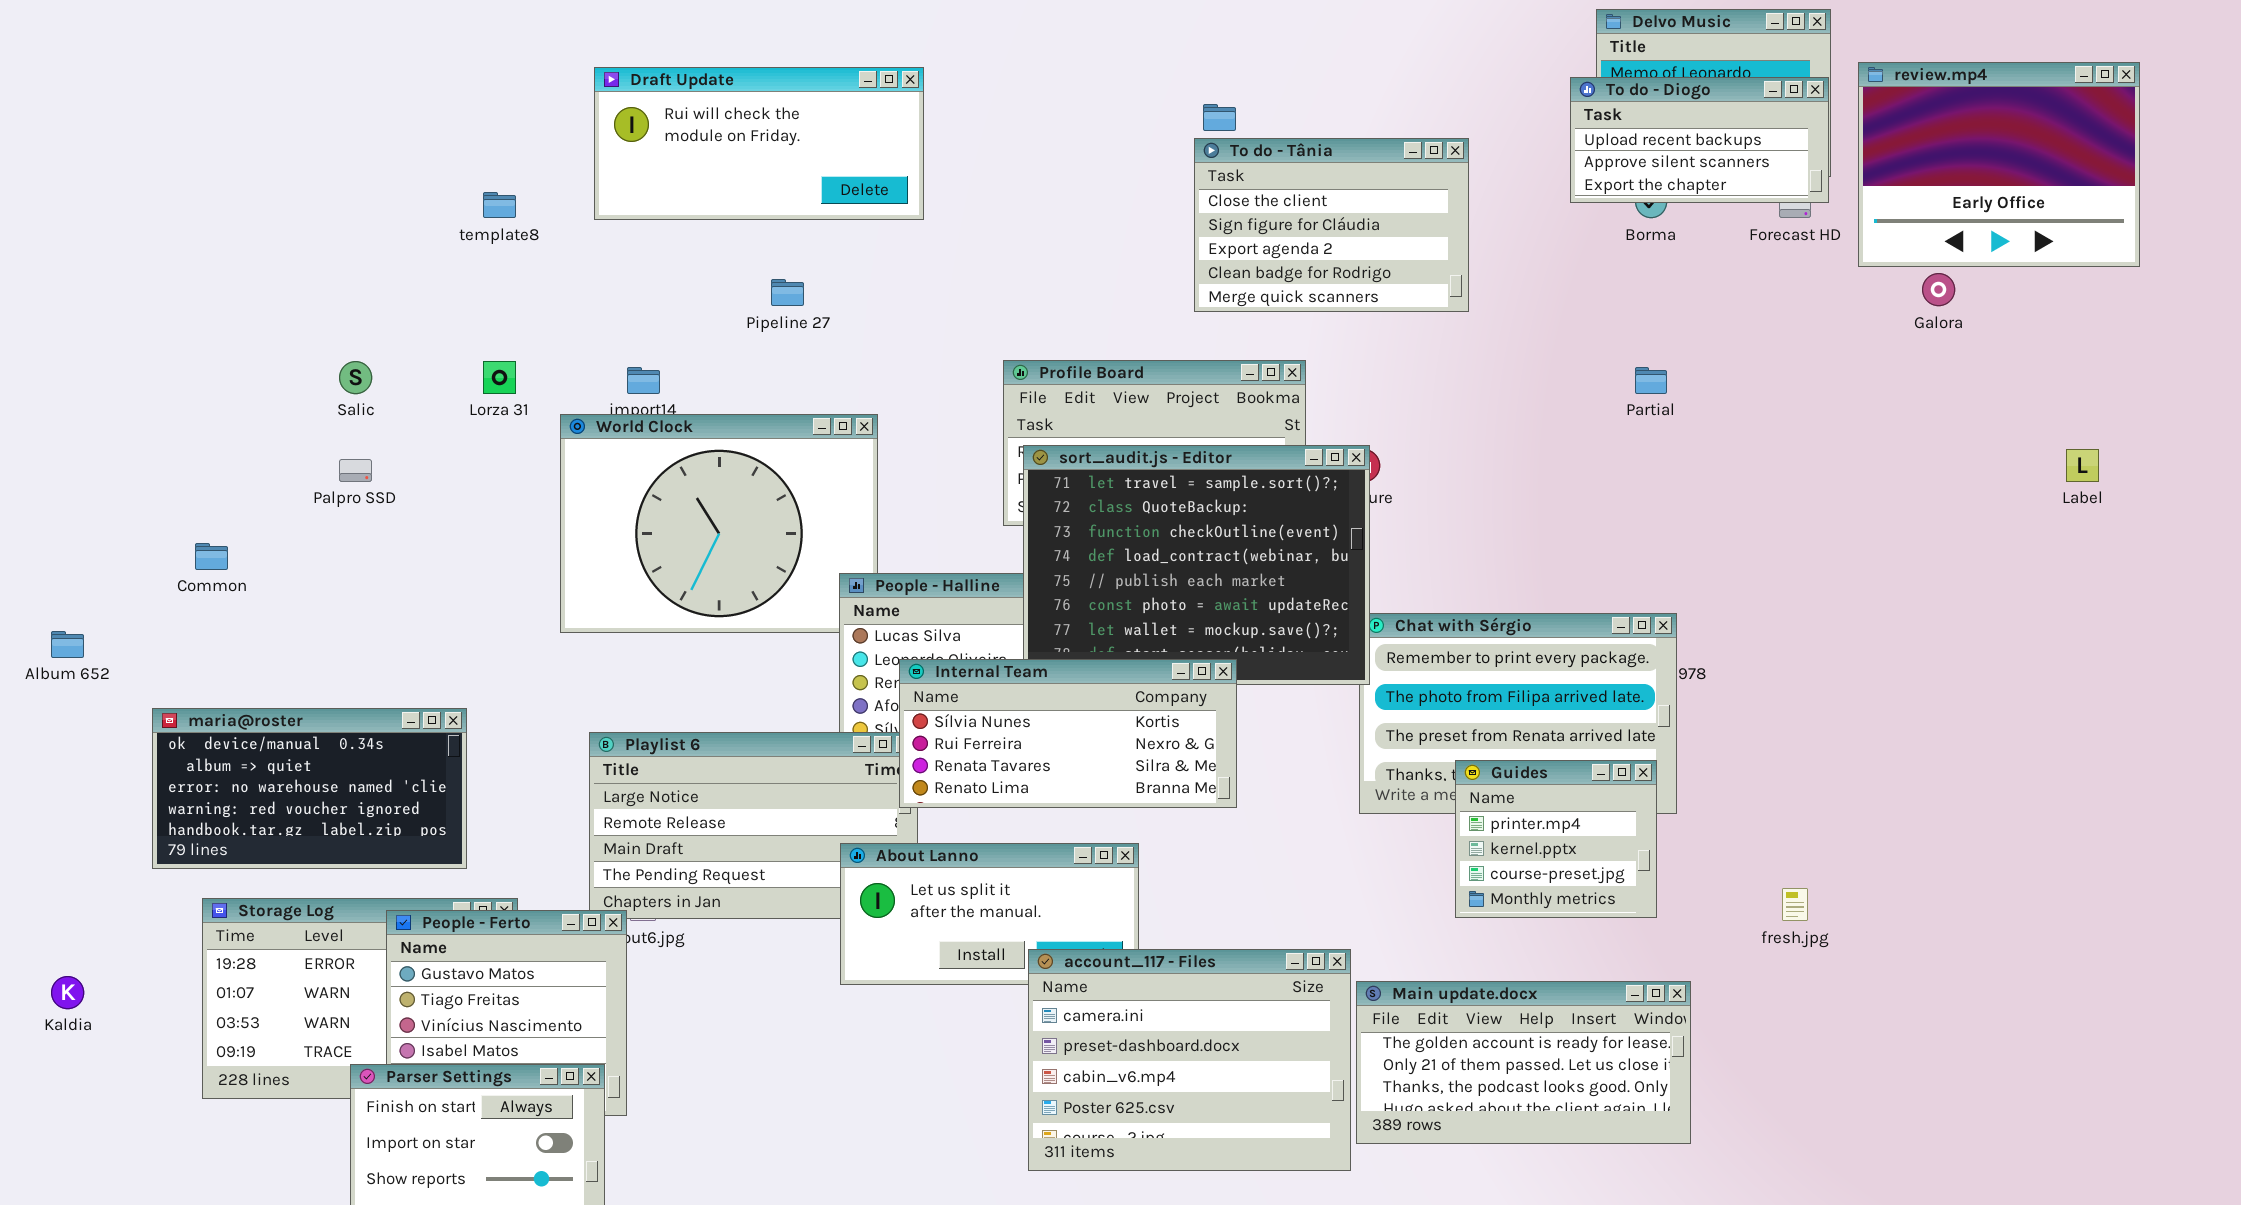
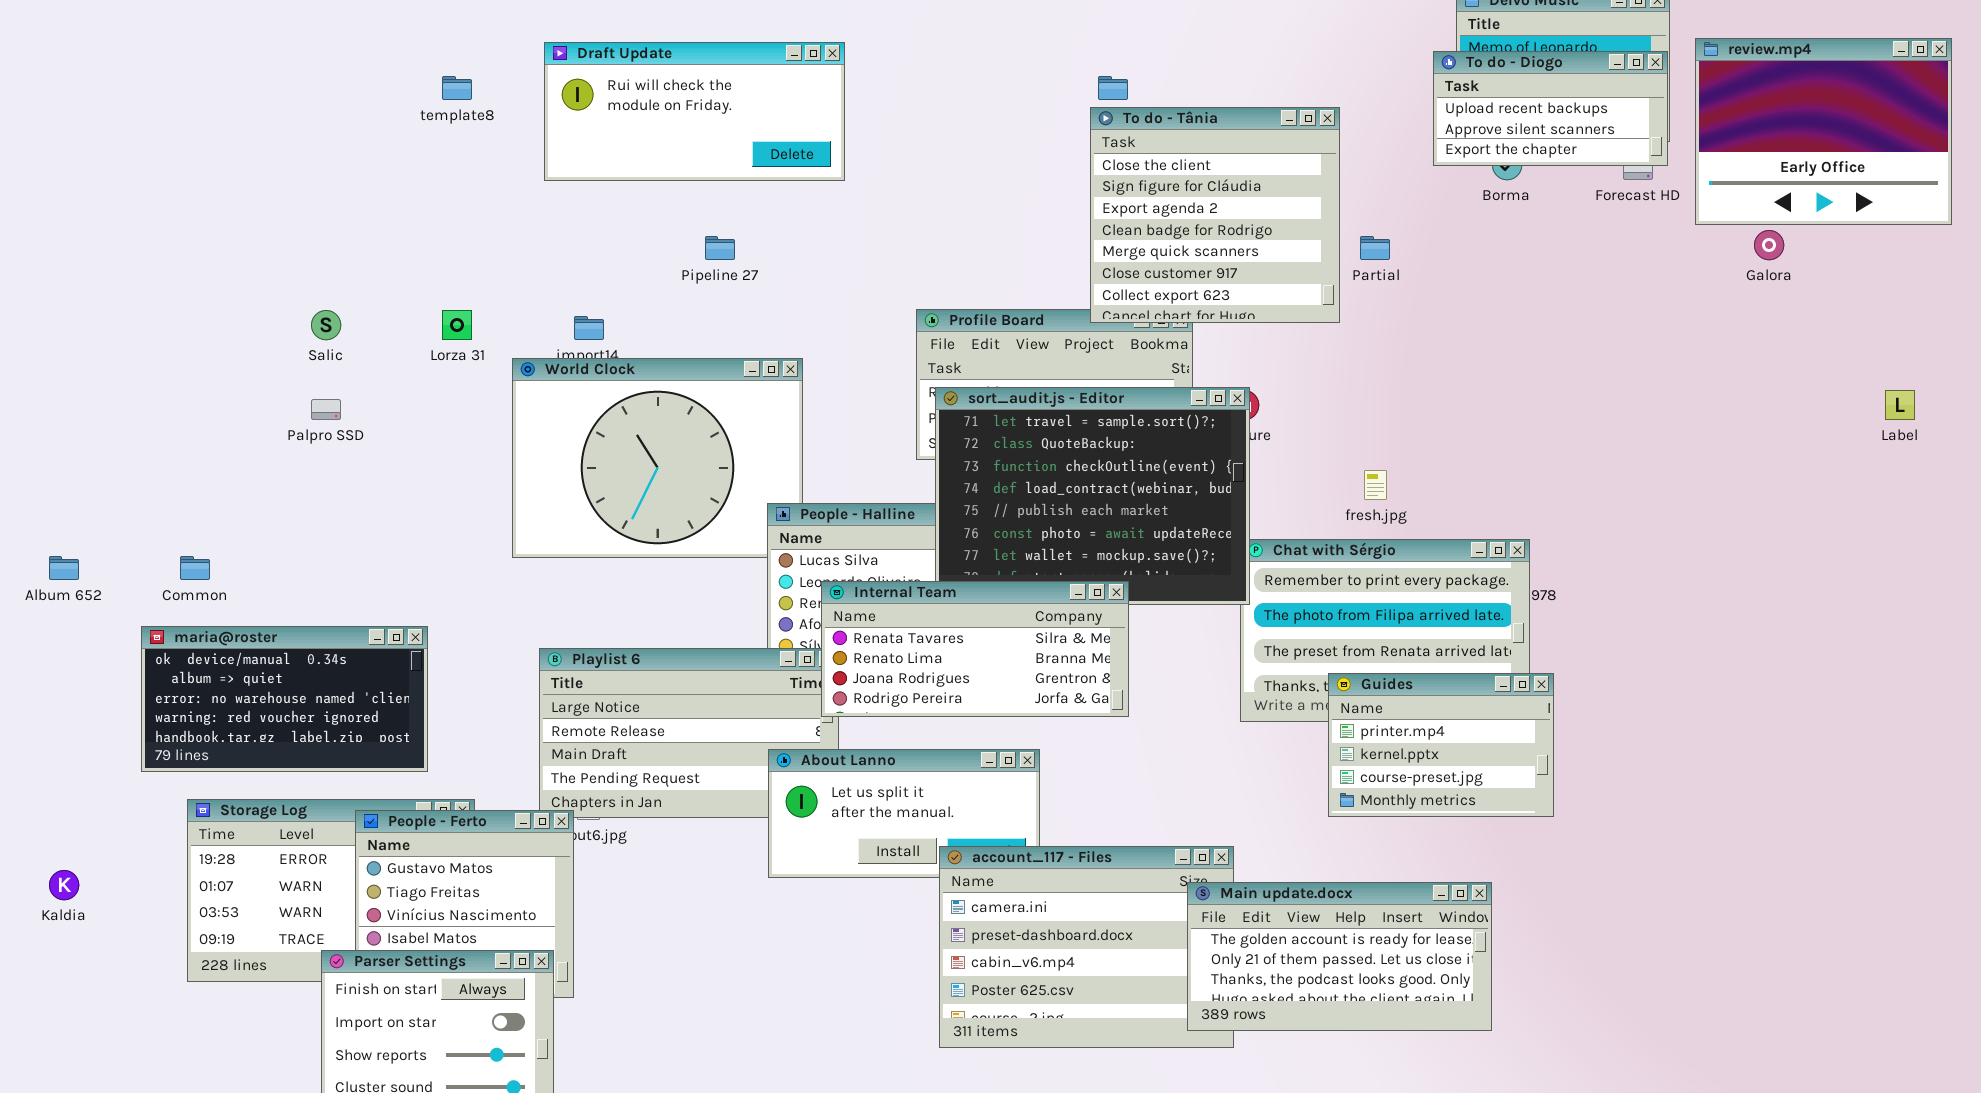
To do - Tânia: [1194,138,1469,312] -> [1090,107,1340,323], resized
template8: [483,192,516,218] -> [442,76,472,100], moved
Partial: [1635,367,1667,394] -> [1360,236,1390,260], moved
Common: [195,543,228,570] -> [180,556,210,580], moved
Internal Team: [899,659,1237,808] -> [821,581,1129,717], scrolled down 2 rows
Guides: [1455,760,1657,918] -> [1328,673,1554,817], resized
fresh.jpg: [1782,888,1808,921] -> [1364,470,1387,500], moved
Main update.docx: [1356,981,1691,1144] -> [1187,882,1492,1031], moved

